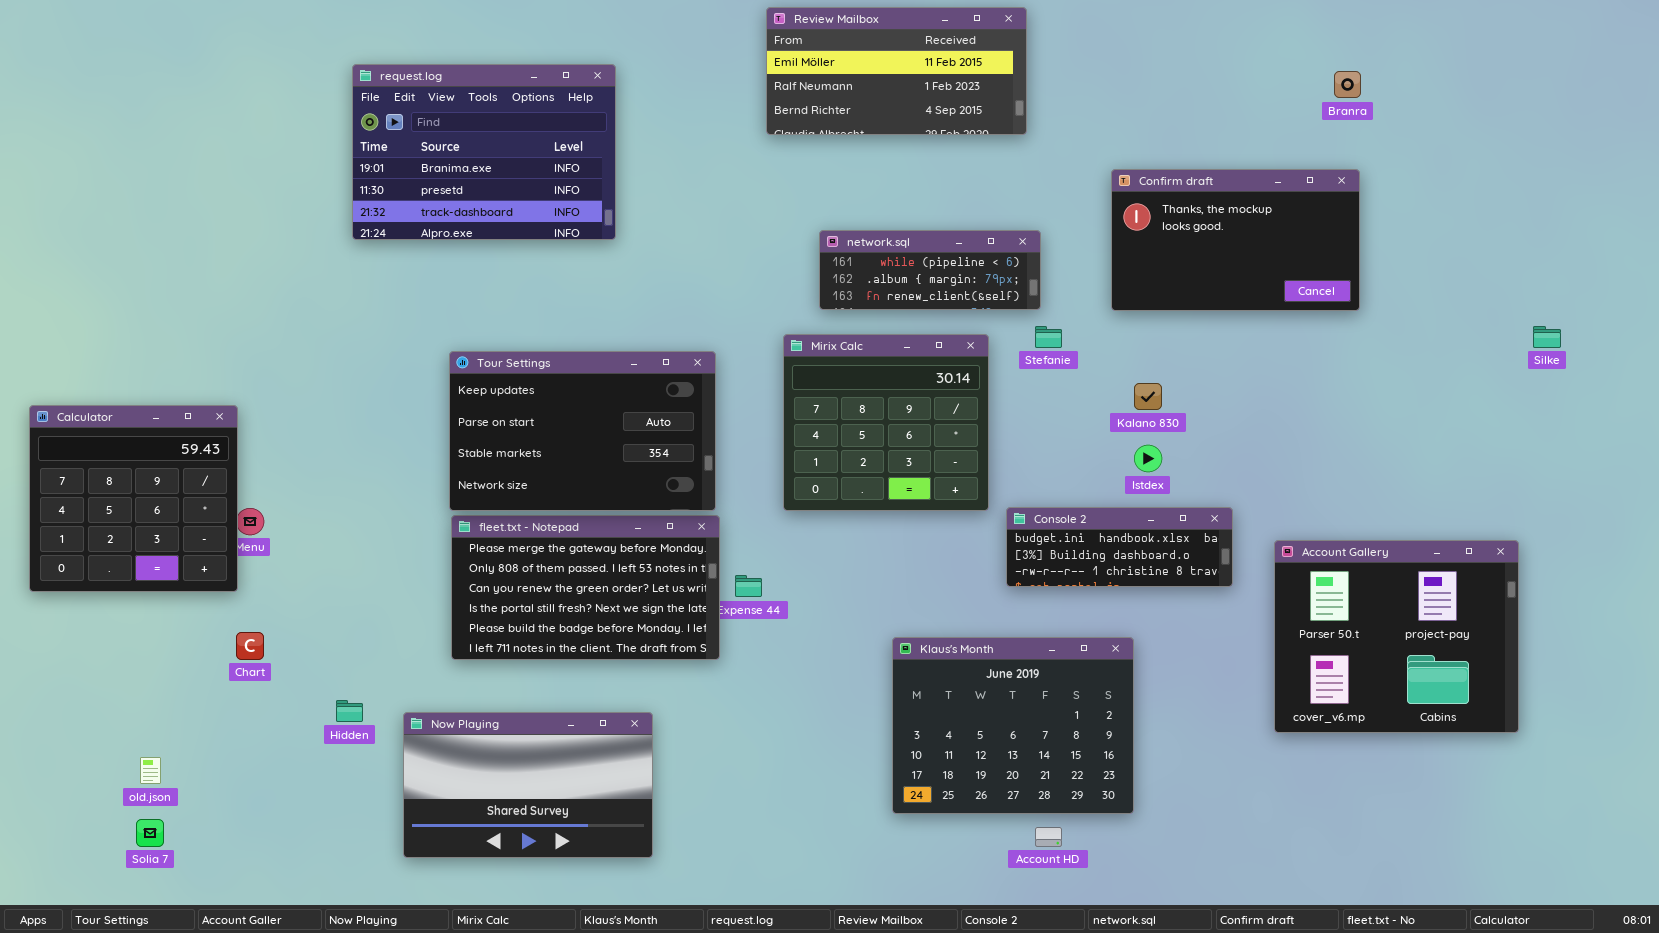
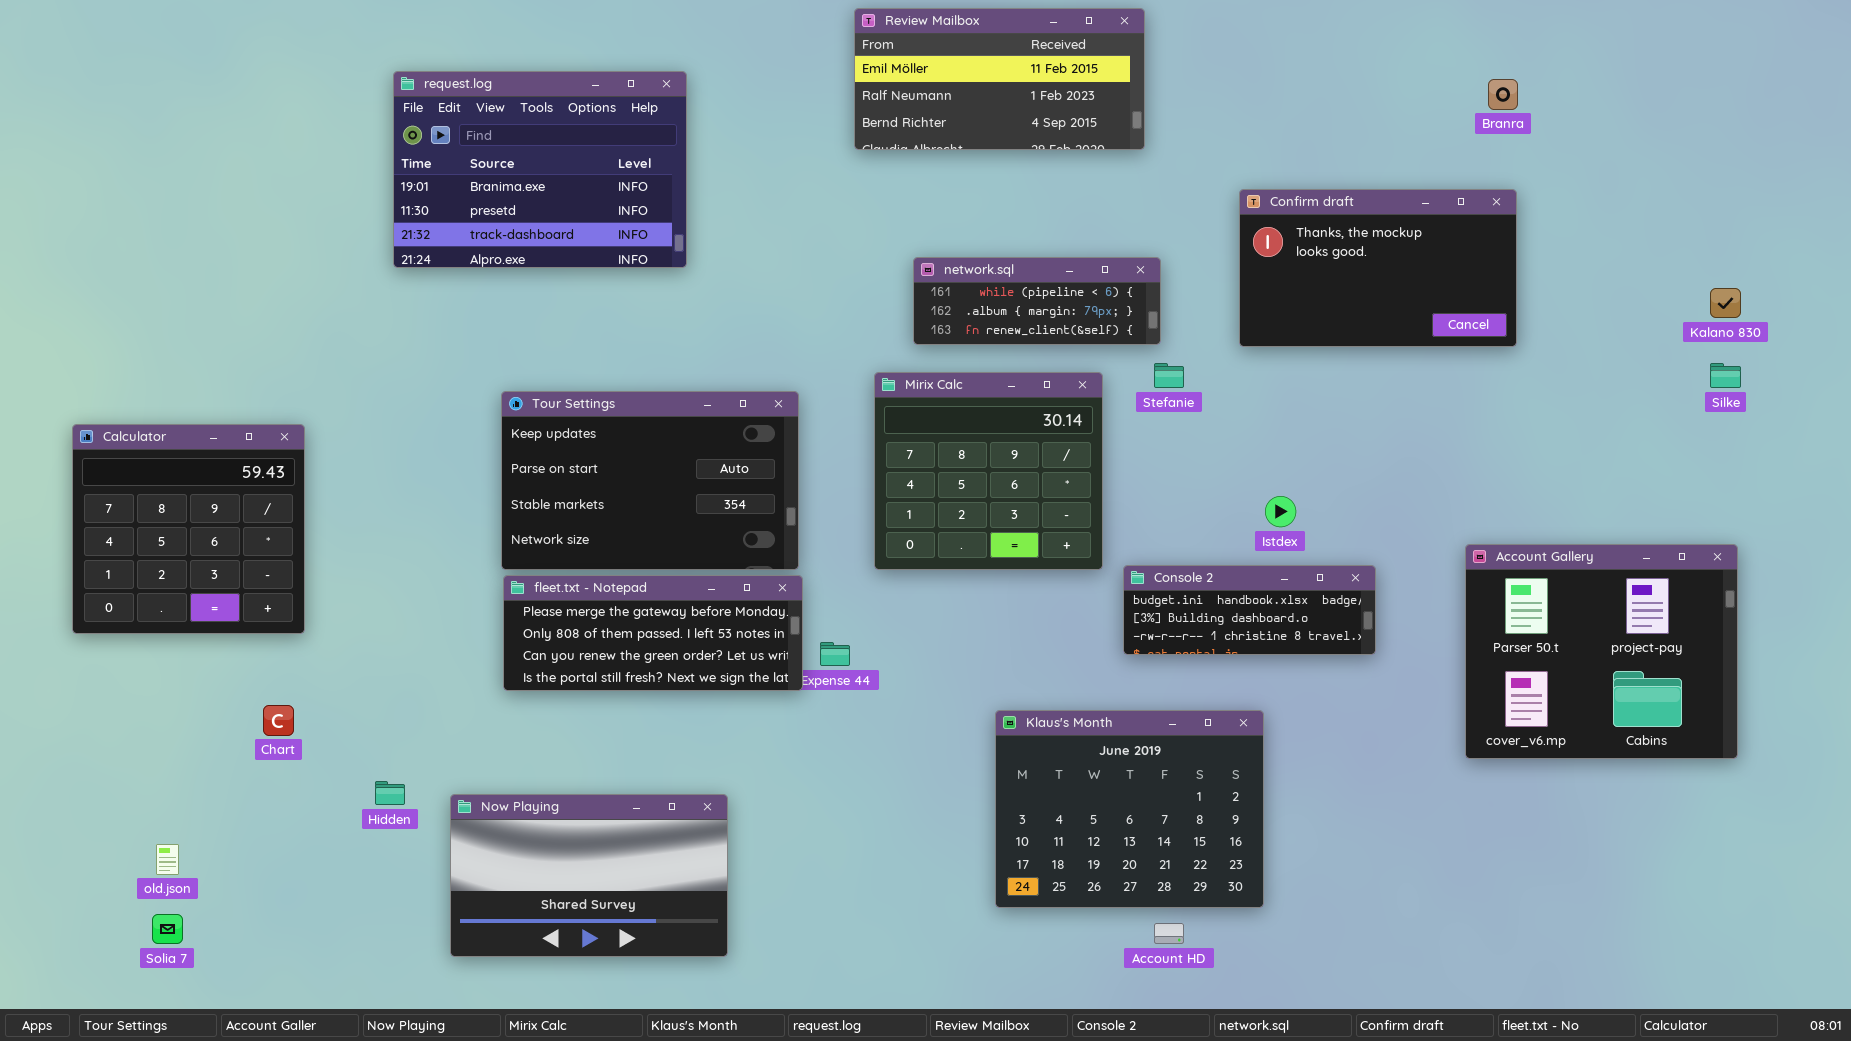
Kalano 830: [1134,383,1162,410] -> [1710,288,1741,318], moved
Calculator: [29,405,238,592] -> [72,424,305,634], moved
fleet.txt - Notepad: [451,515,720,660] -> [503,575,803,691], resized
Account Gallery: [1274,540,1519,733] -> [1465,544,1738,759], moved

